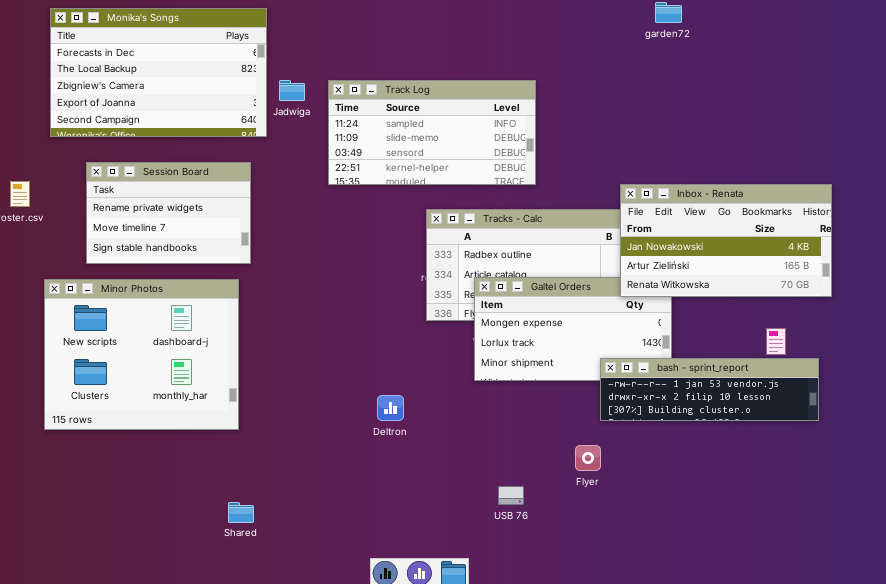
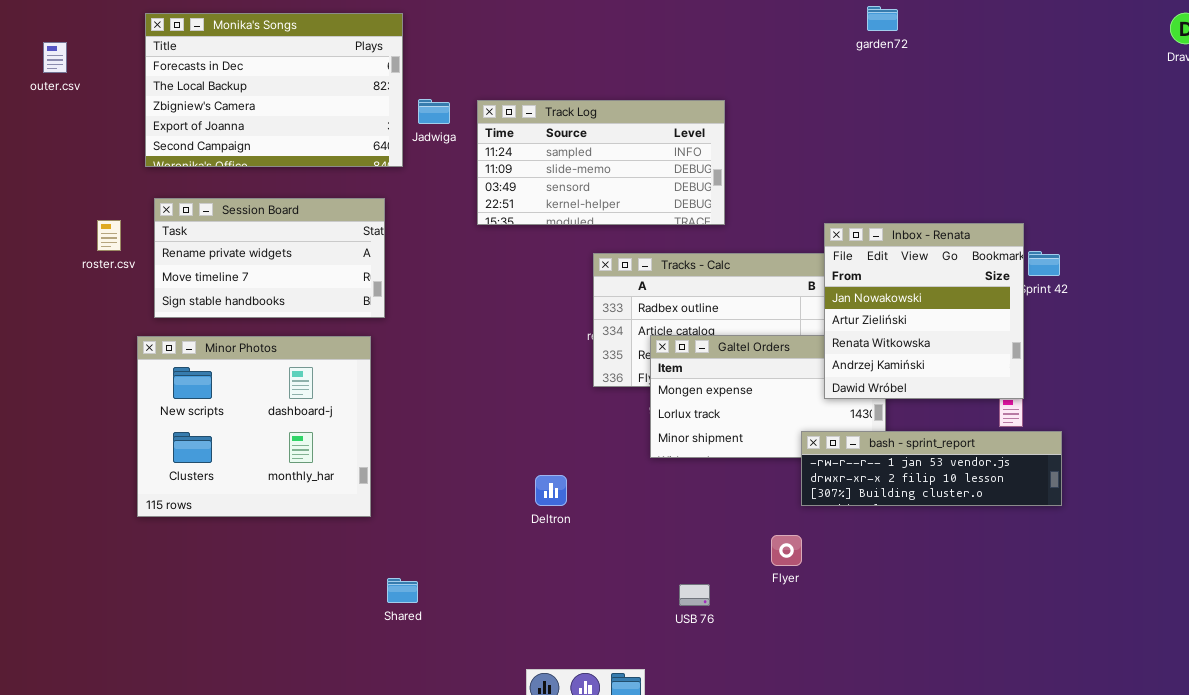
Session Board: [86,162,251,264] -> [154,198,385,318], resized
Inbox - Renata: [620,184,832,297] -> [824,223,1024,399], resized
Shared: [228,502,254,523] -> [387,578,418,603], moved

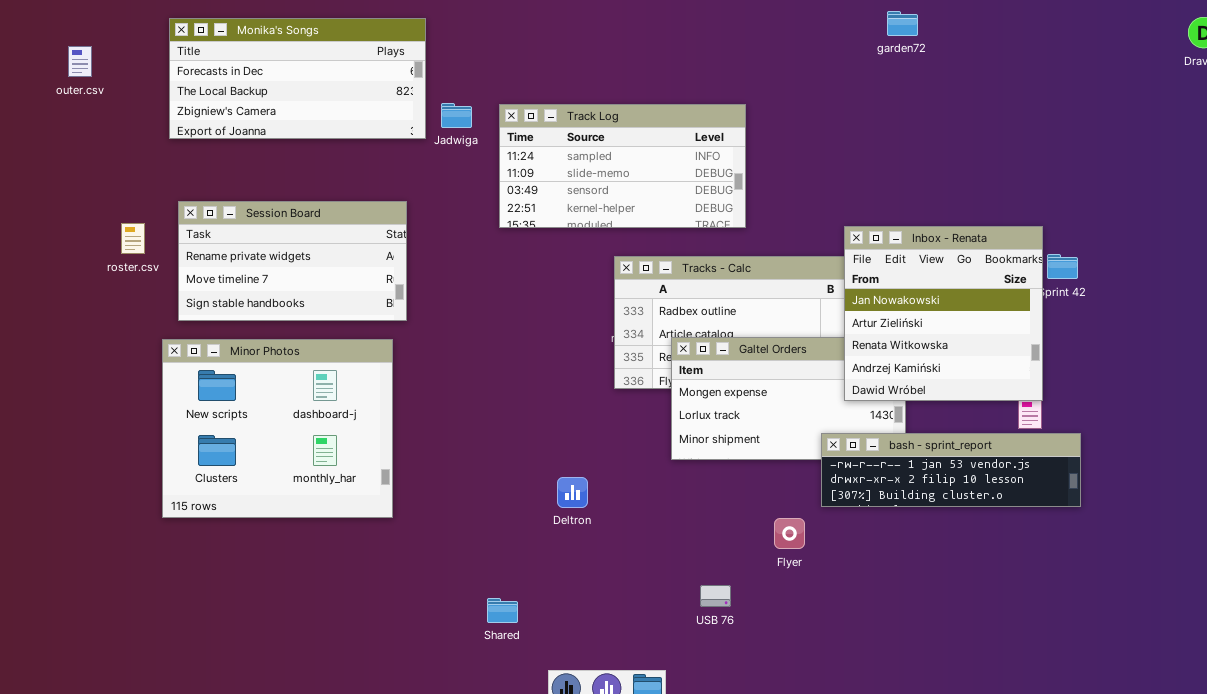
Monika's Songs: [145,13,403,167] -> [169,18,426,139], resized
Flyer: [771,535,802,566] -> [774,518,805,549], moved
Shared: [387,578,418,603] -> [487,598,518,623], moved

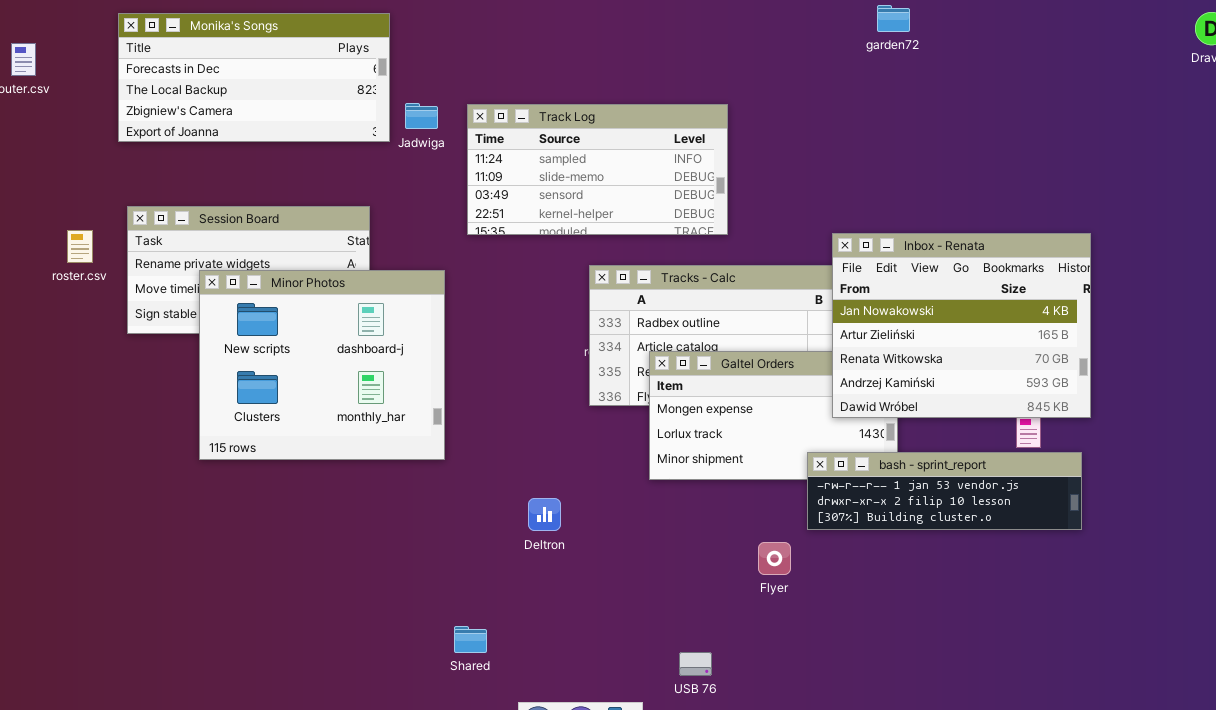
Inbox - Renata: [844,226,1043,401] -> [832,233,1091,418], resized
Minor Photos: [162,339,393,518] -> [199,270,445,460], moved
USB 76: [700,585,731,607] -> [679,652,712,676], moved

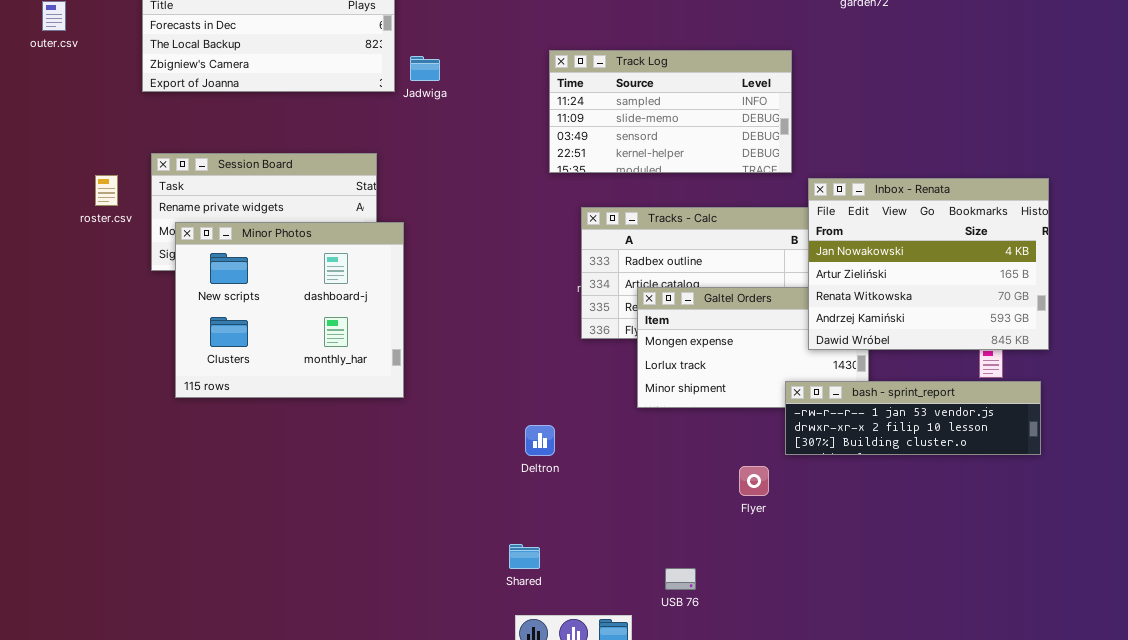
Track Log: [467,104,728,235] -> [549,50,792,173], moved
Minor Photos: [199,270,445,460] -> [175,222,404,398], moved
Shared: [454,626,487,653] -> [509,544,540,569], moved

